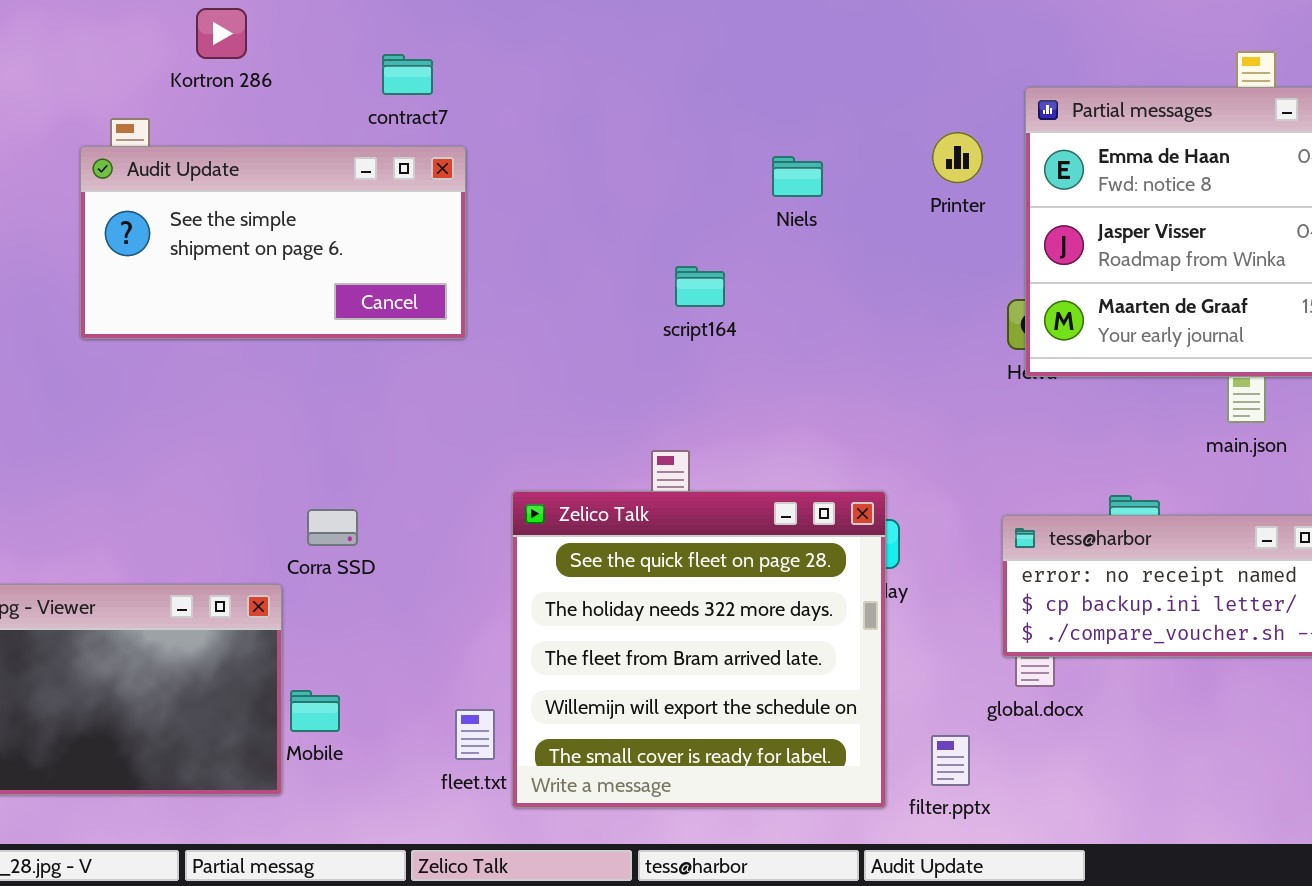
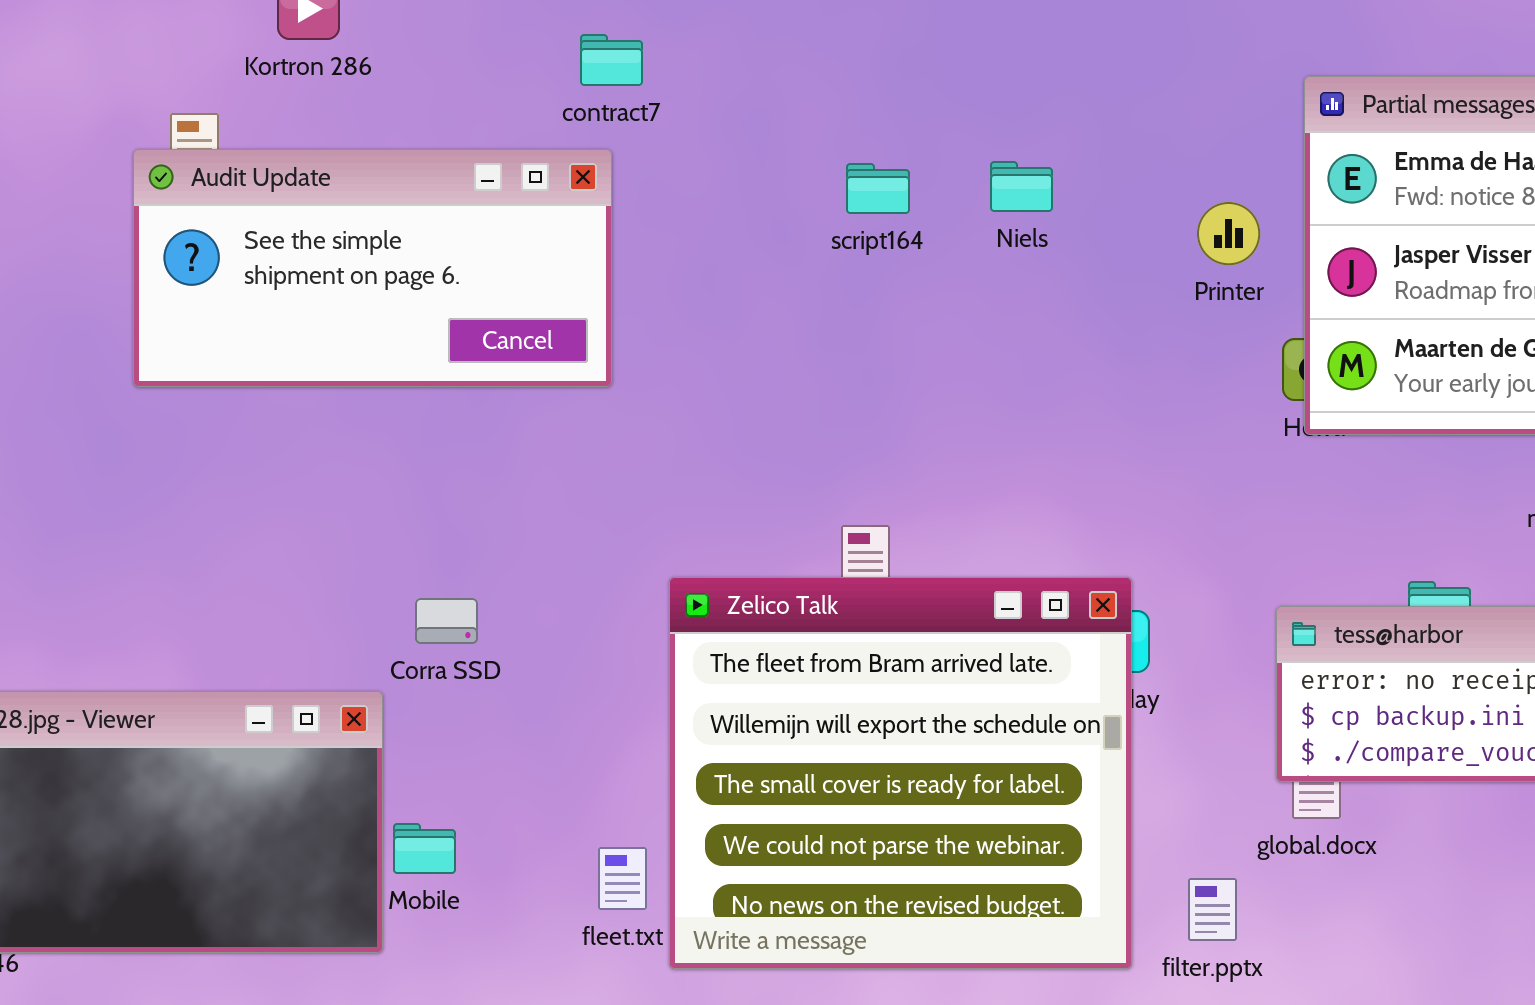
contract7: [382,54,433,95] -> [580,34,643,86], moved
Printer: [932,132,983,183] -> [1197,202,1260,265], moved
script164: [675,266,725,307] -> [846,163,910,214], moved
Zelico Talk: [512,491,886,808] -> [669,577,1132,969], scrolled down 2 rows

